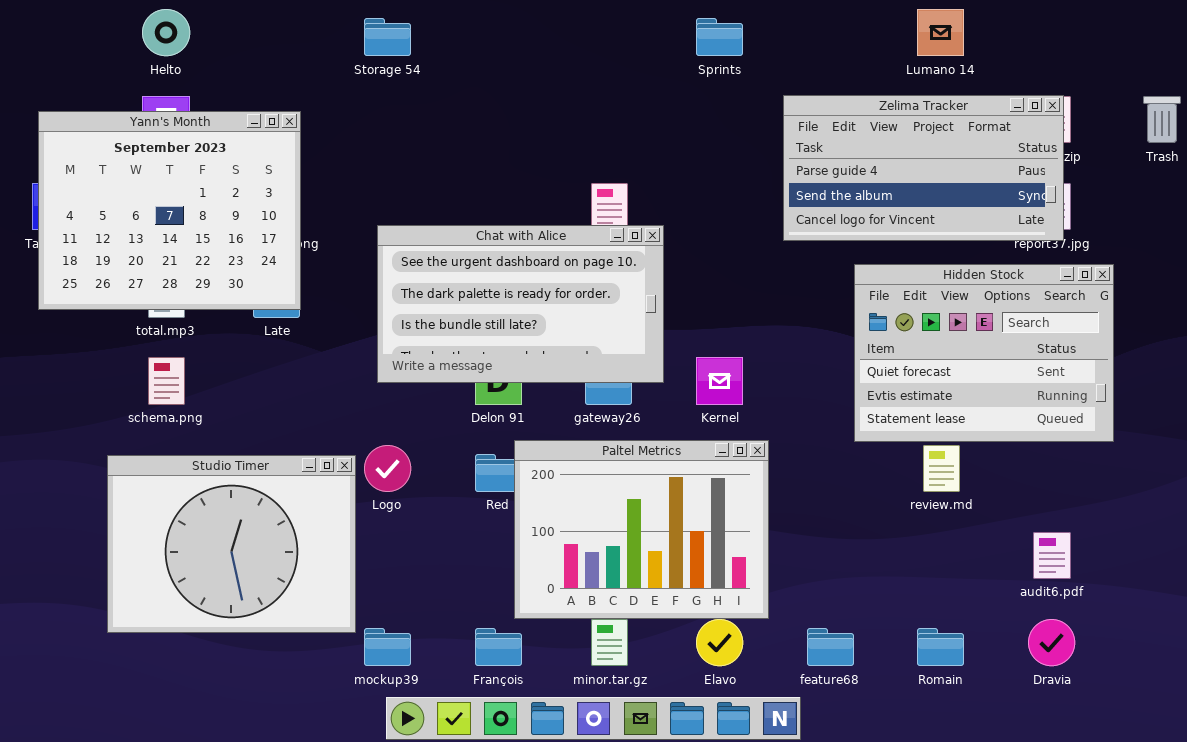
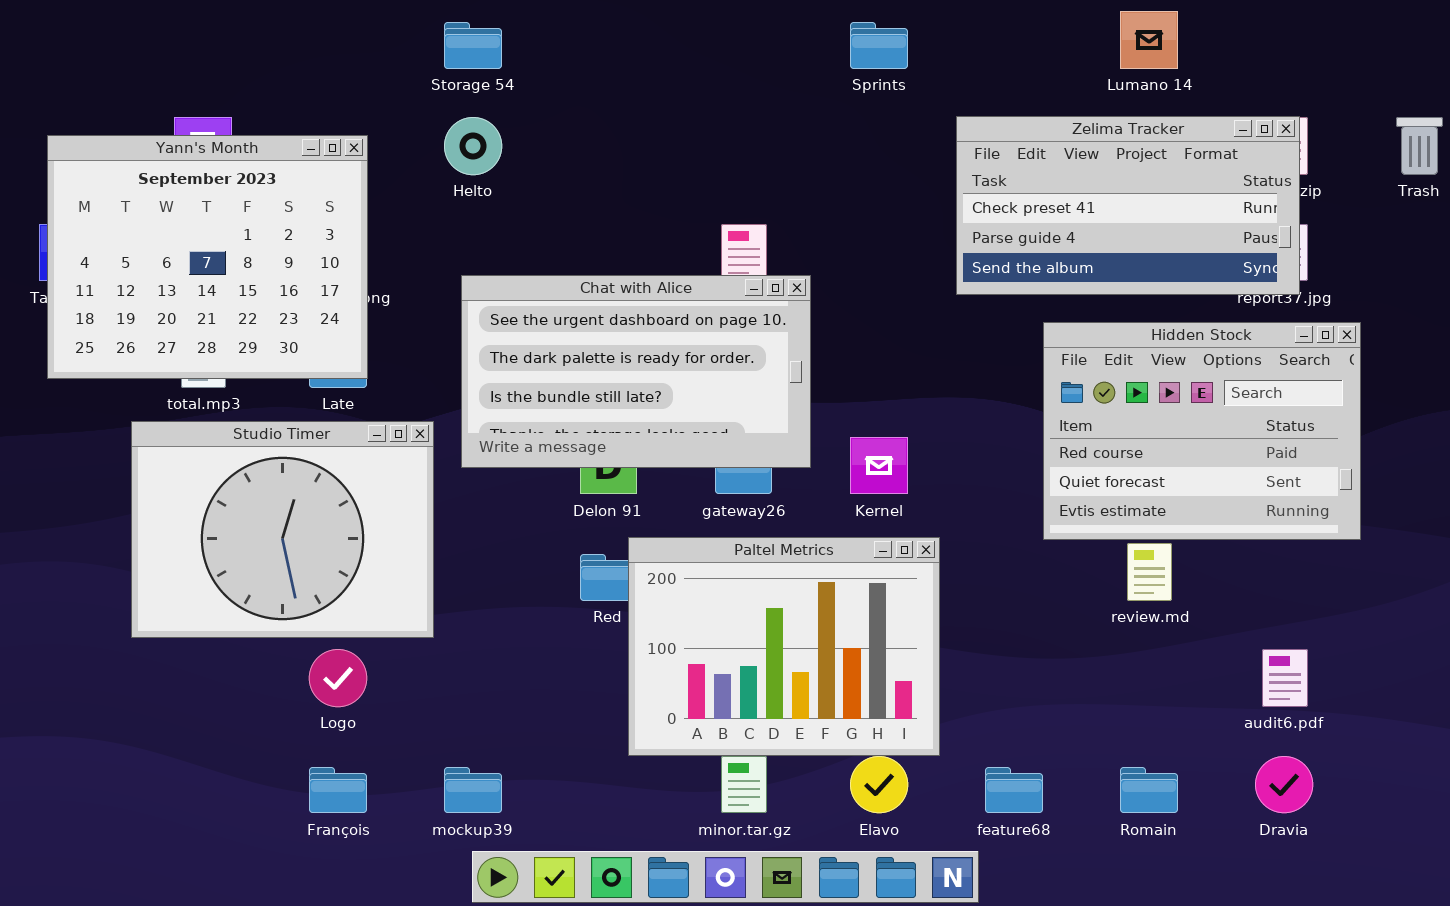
Helto: [142,9,190,56] -> [444,117,502,175], moved
Zelima Tracker: [783,95,1064,241] -> [956,116,1300,295], scrolled up 1 row
Hidden Stock: [854,264,1114,442] -> [1043,322,1361,540], scrolled up 1 row
Logo: [364,445,411,492] -> [309,649,367,707], moved
Studio Timer: [107,455,356,633] -> [131,421,434,638], moved
François: [475,628,522,666] -> [309,767,367,813], moved

